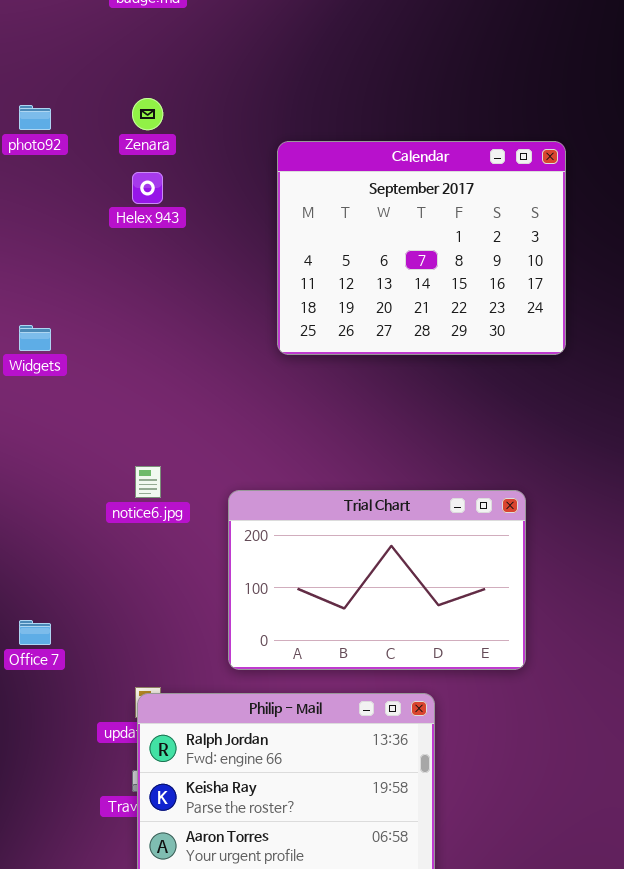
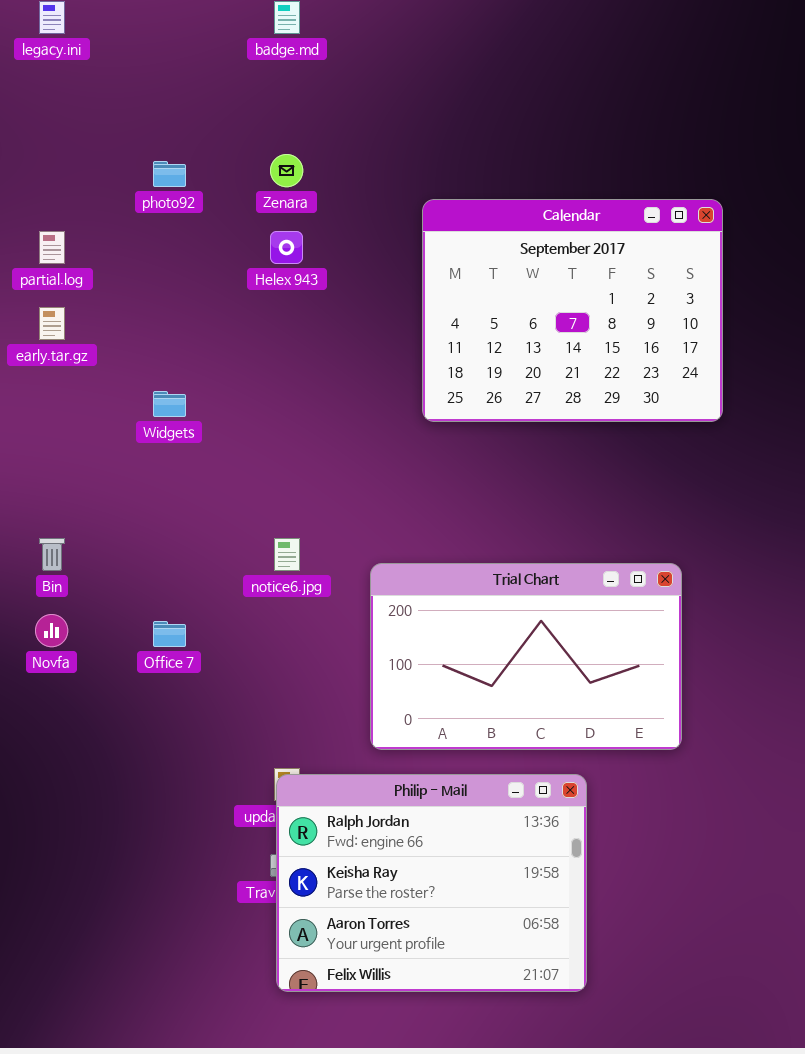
Office 7: [19,620,51,645] -> [153,621,186,647], moved

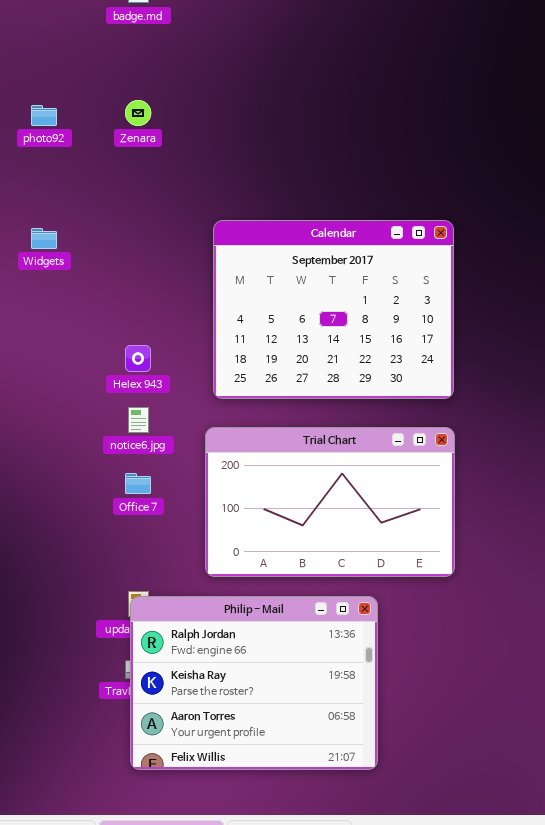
Calendar: [422,199,723,422] -> [213,220,454,399], moved
Helex 943: [270,231,303,264] -> [125,345,151,372], moved
Widgets: [153,391,186,417] -> [31,228,57,249], moved
Office 7: [153,621,186,647] -> [125,473,151,494], moved

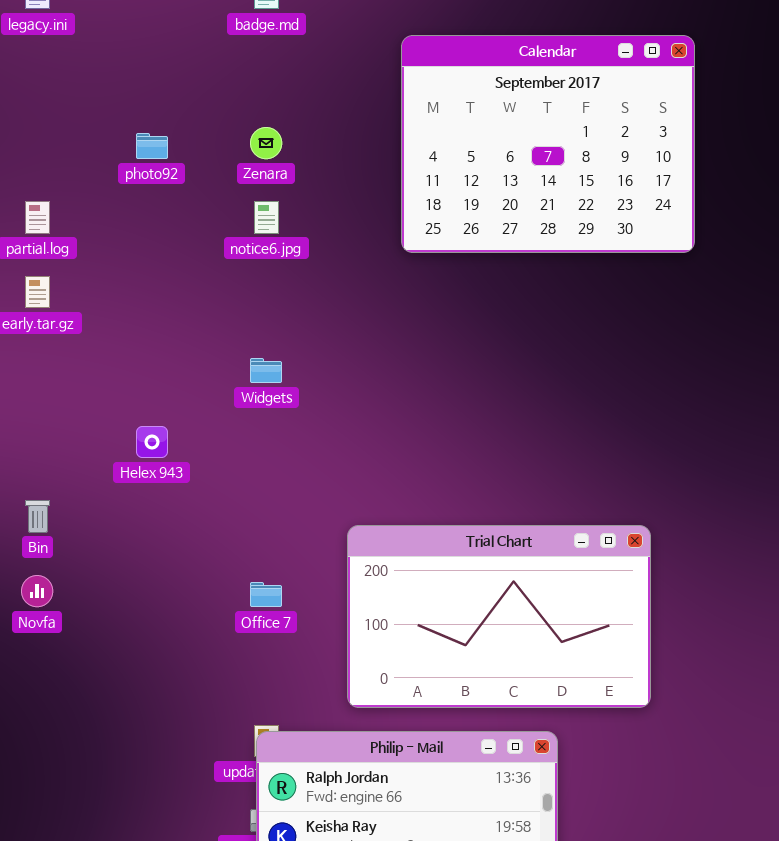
Calendar: [213,220,454,399] -> [401,35,695,253], moved
Widgets: [31,228,57,249] -> [250,358,282,383], moved
Helex 943: [125,345,151,372] -> [136,426,168,458], moved
notice6.jpg: [128,407,149,433] -> [254,201,279,234], moved

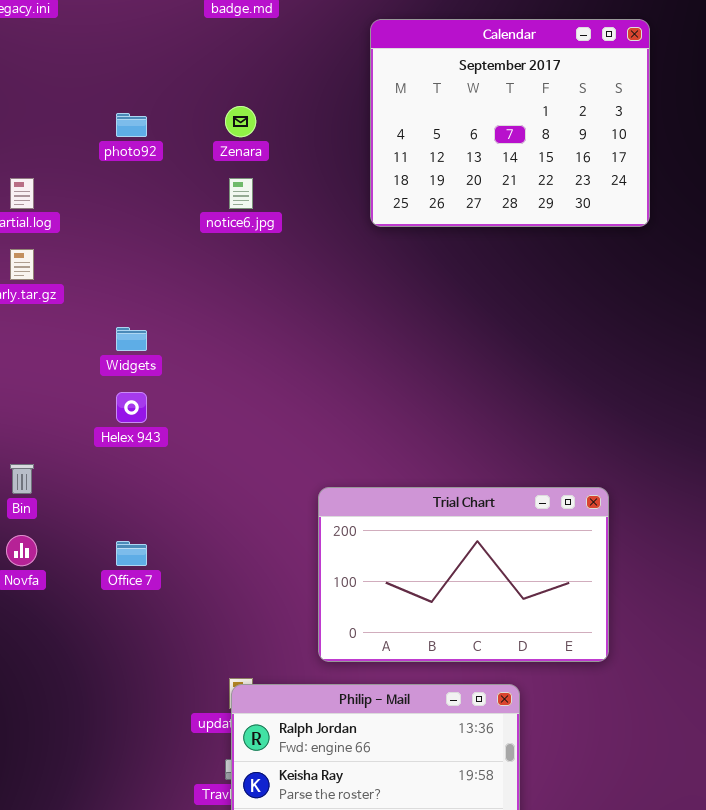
Widgets: [250,358,282,383] -> [116,327,147,351], moved
Office 7: [250,582,282,607] -> [116,541,147,566], moved

